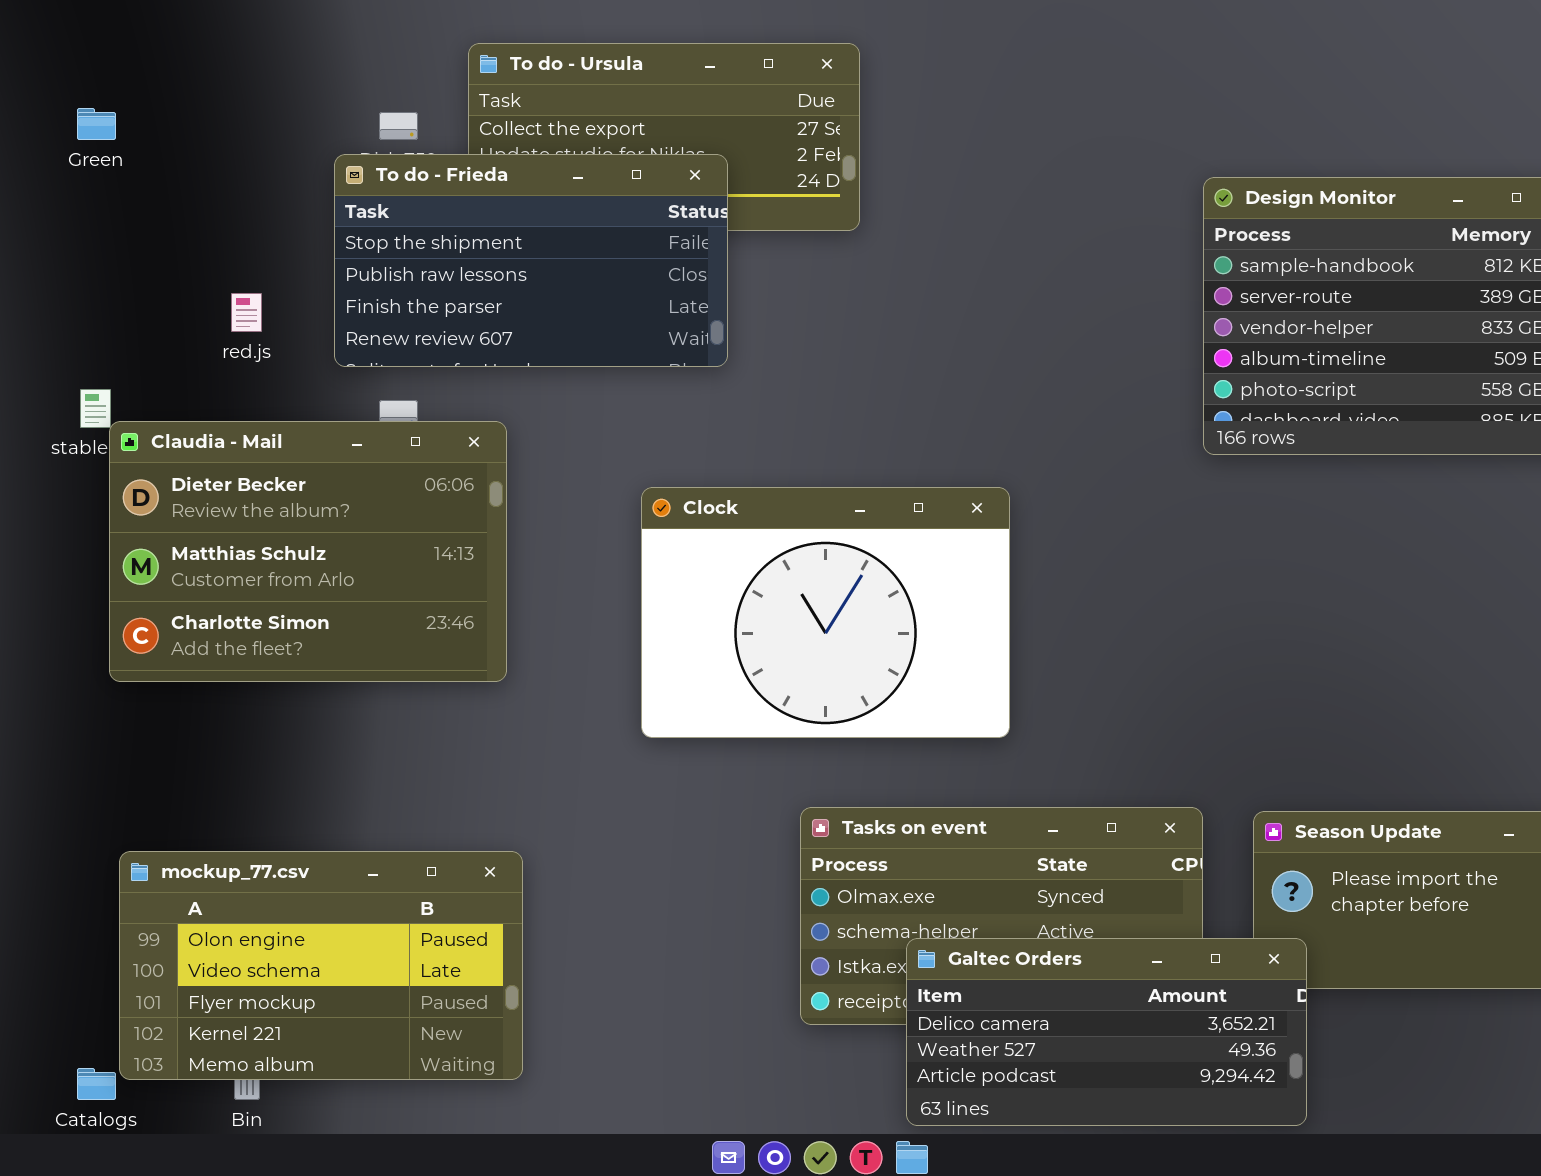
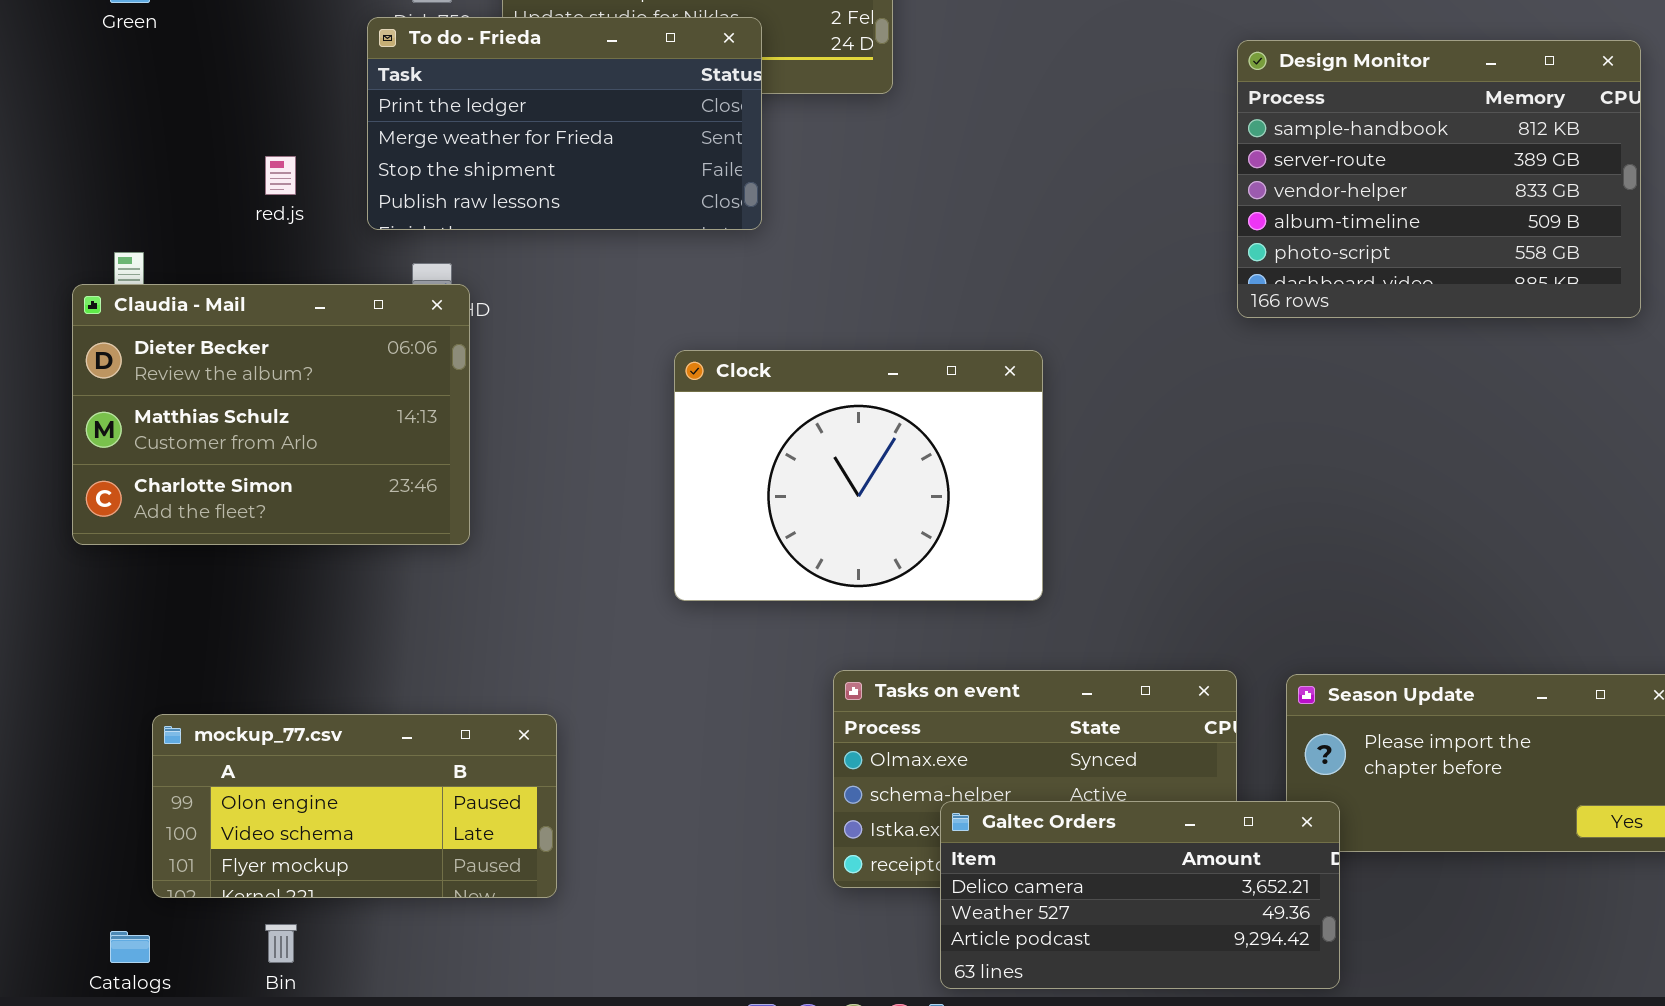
To do - Frieda: [334,154,728,367] -> [367,17,762,230], scrolled up 2 rows
Claudia - Mail: [109,421,507,682] -> [72,284,470,545], moved
mockup_77.csv: [119,851,523,1080] -> [152,714,557,898], resized

